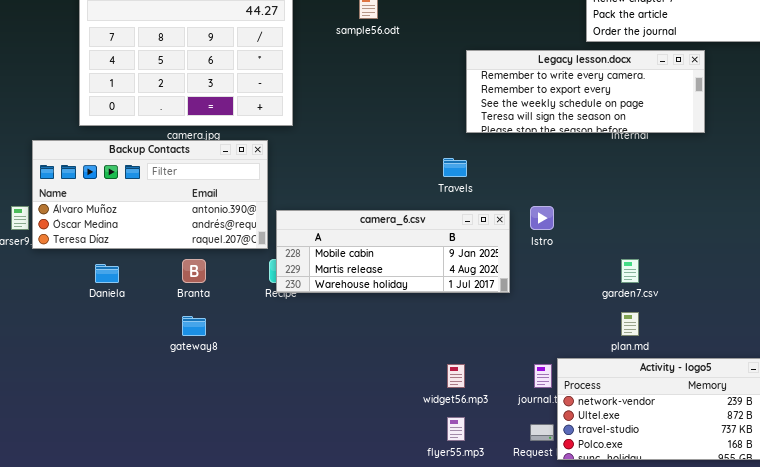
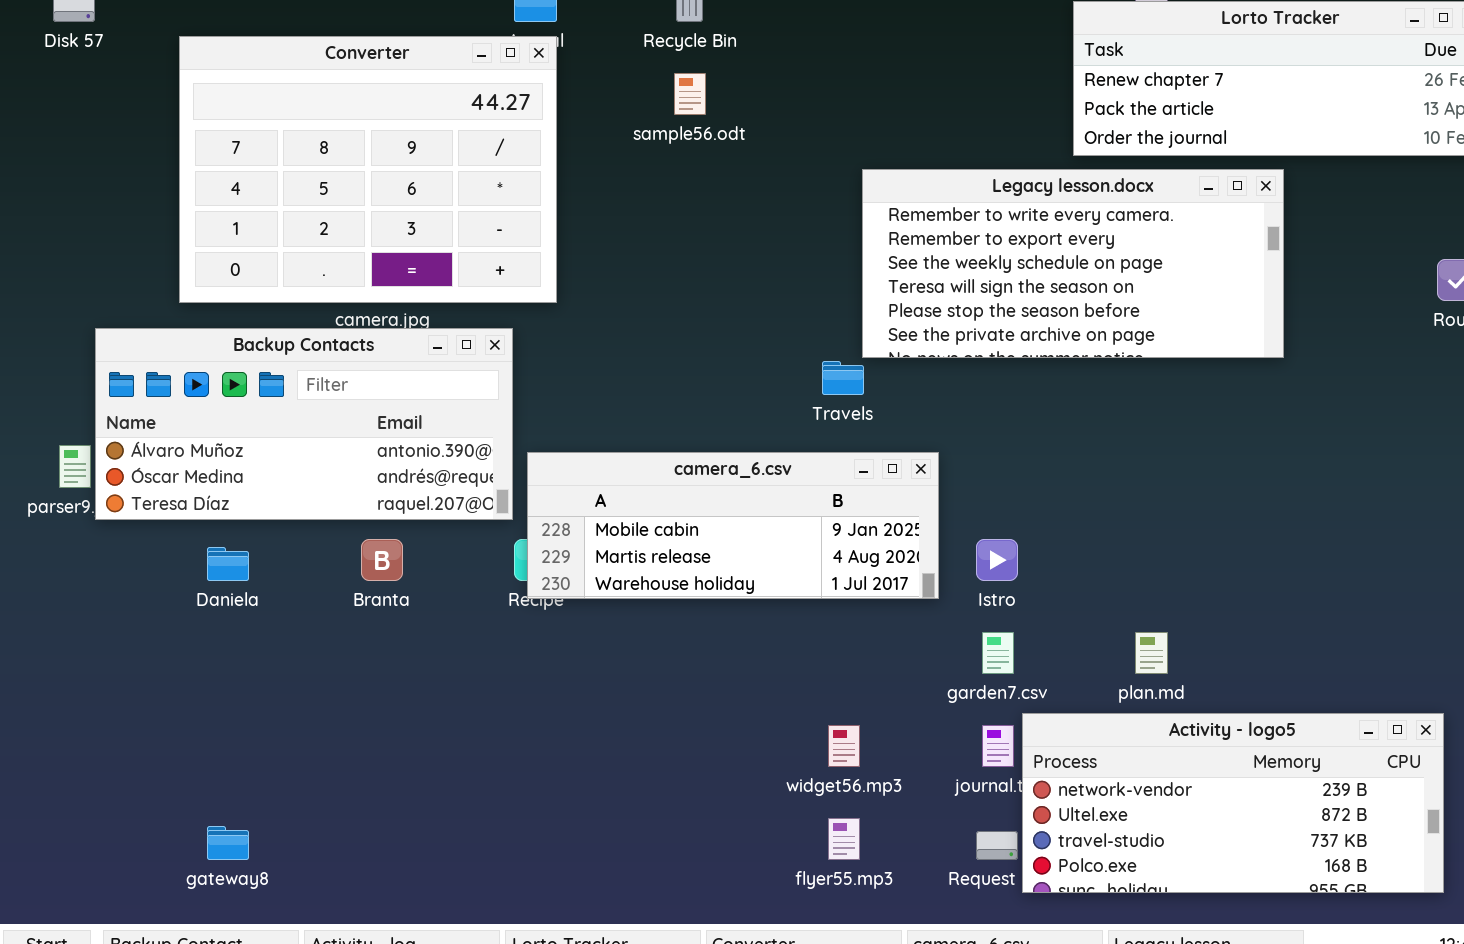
Legacy lesson.docx: [466,50,705,133] -> [862,169,1284,358], resized
Istro: [530,206,554,230] -> [976,539,1018,581], moved
garden7.csv: [621,259,639,283] -> [982,632,1014,674], moved
gateway8: [182,316,206,336] -> [207,826,249,860], moved

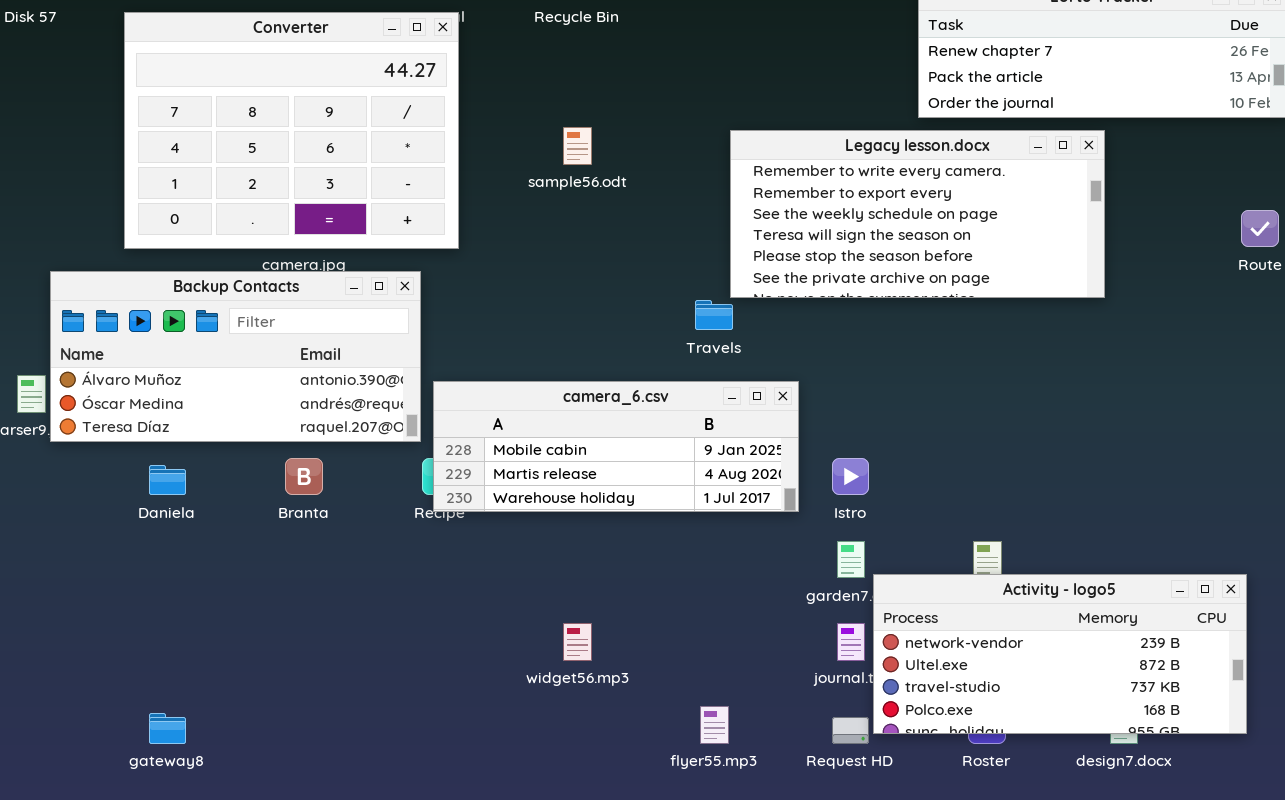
sample56.odt: [674,73,706,115] -> [563,127,592,165], moved
Activity - logo5: [1022,713,1444,893] -> [873,574,1247,734], moved
widget56.mp3: [828,725,860,767] -> [563,623,592,661], moved

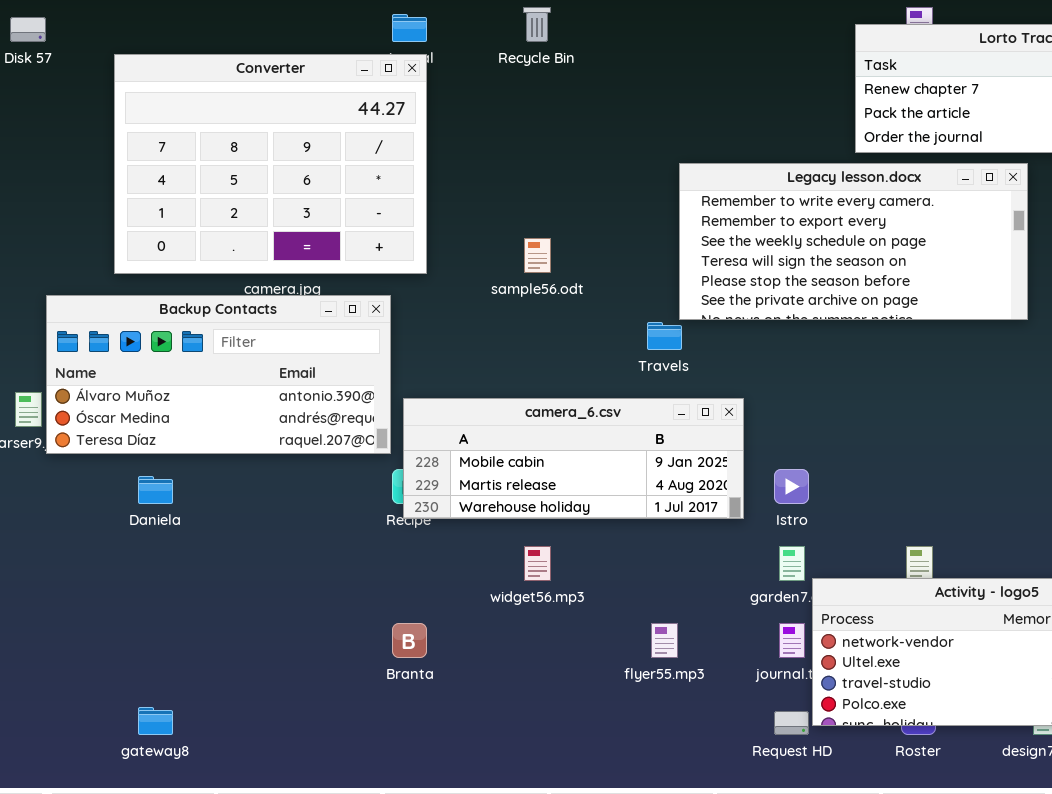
sample56.odt: [563,127,592,165] -> [524,238,551,273], moved
Branta: [285,458,323,495] -> [392,623,427,658], moved
widget56.mp3: [563,623,592,661] -> [524,546,551,581], moved
flyer55.mp3: [700,706,729,744] -> [651,623,678,658], moved

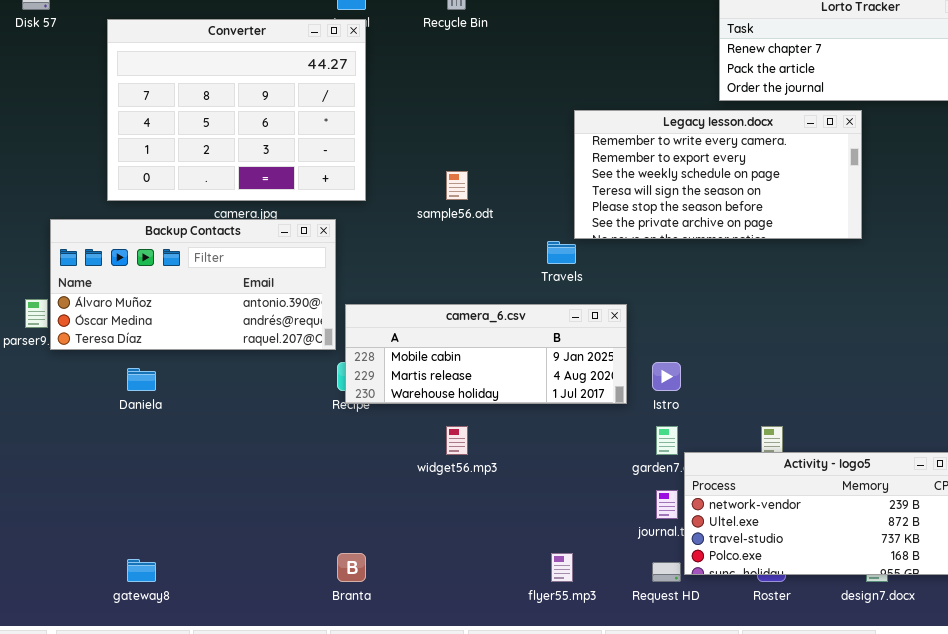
Branta: [392,623,427,658] -> [337,553,366,582], moved
flyer55.mp3: [651,623,678,658] -> [551,553,573,582], moved

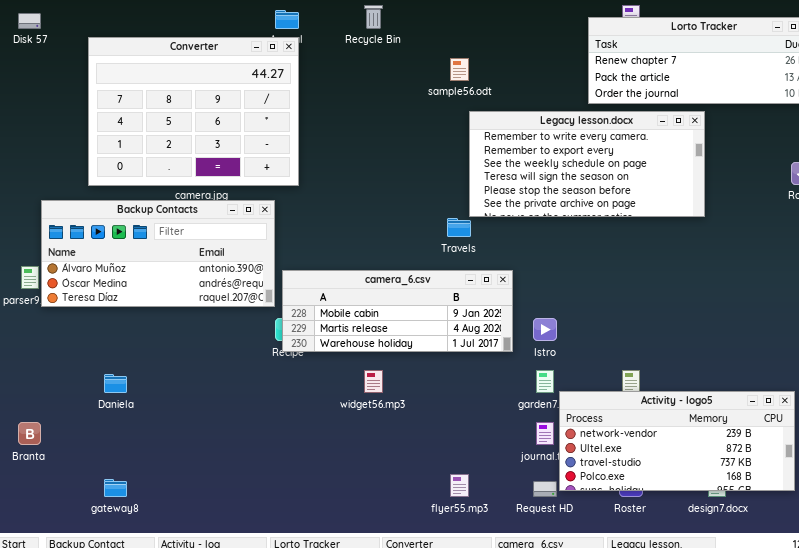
sample56.odt: [446,171,468,200] -> [450,58,469,81], moved
Daniela: [127,368,156,391] -> [104,374,127,393], moved
Branta: [337,553,366,582] -> [18,422,41,445], moved

